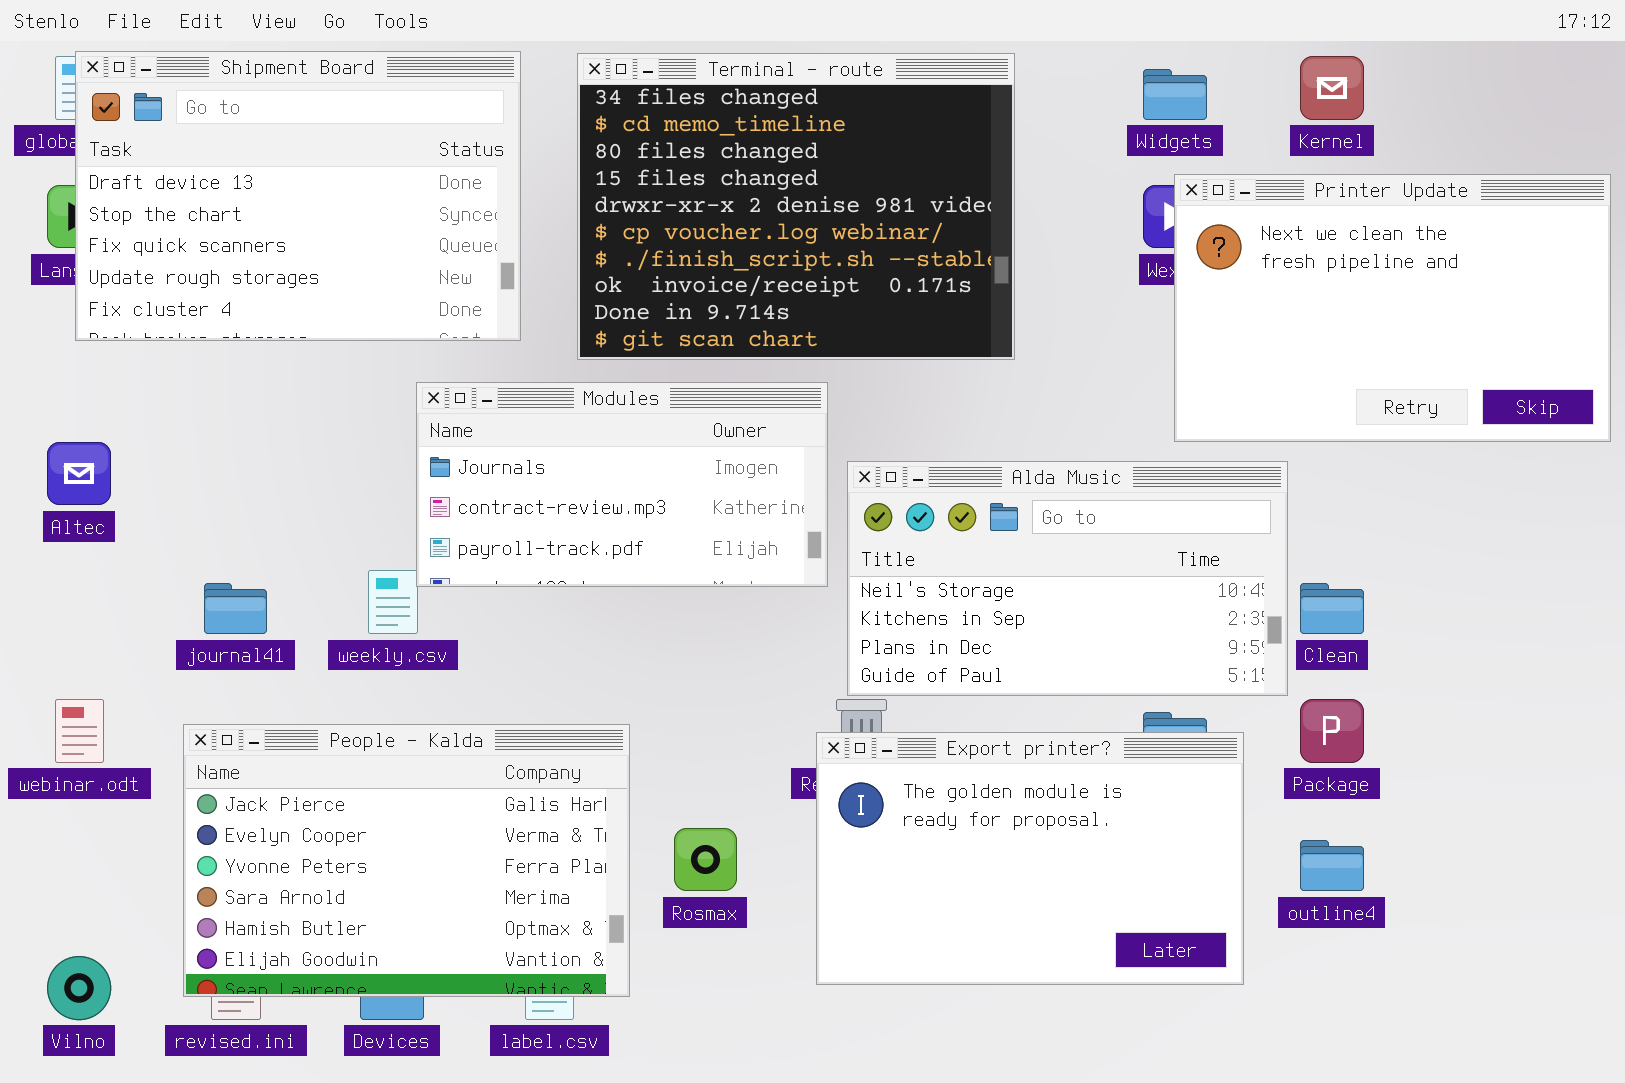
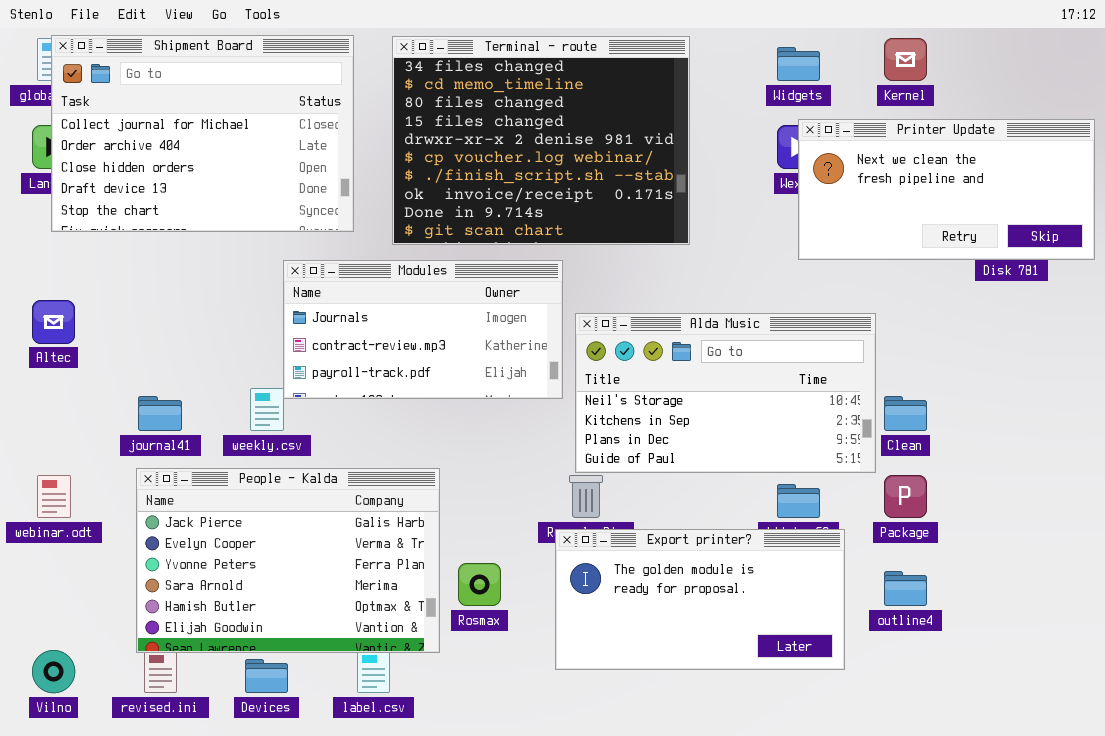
Shipment Board: [75,51,521,341] -> [51,35,354,232], scrolled up 3 rows
Printer Update: [1174,174,1611,442] -> [798,119,1095,260], resized
People - Kalda: [183,724,630,997] -> [136,468,440,653], moved
Export printer?: [816,732,1244,985] -> [555,529,845,670], resized

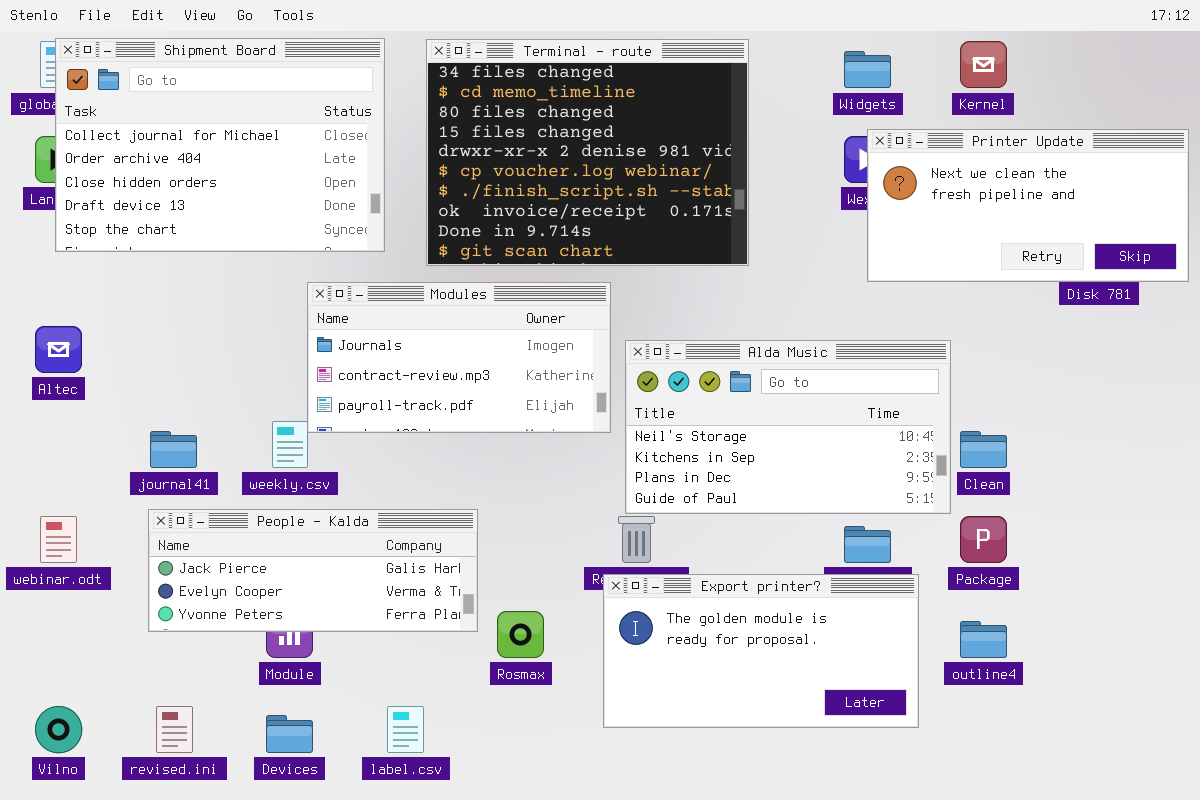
People - Kalda: [136,468,440,653] -> [148,509,478,632], resized

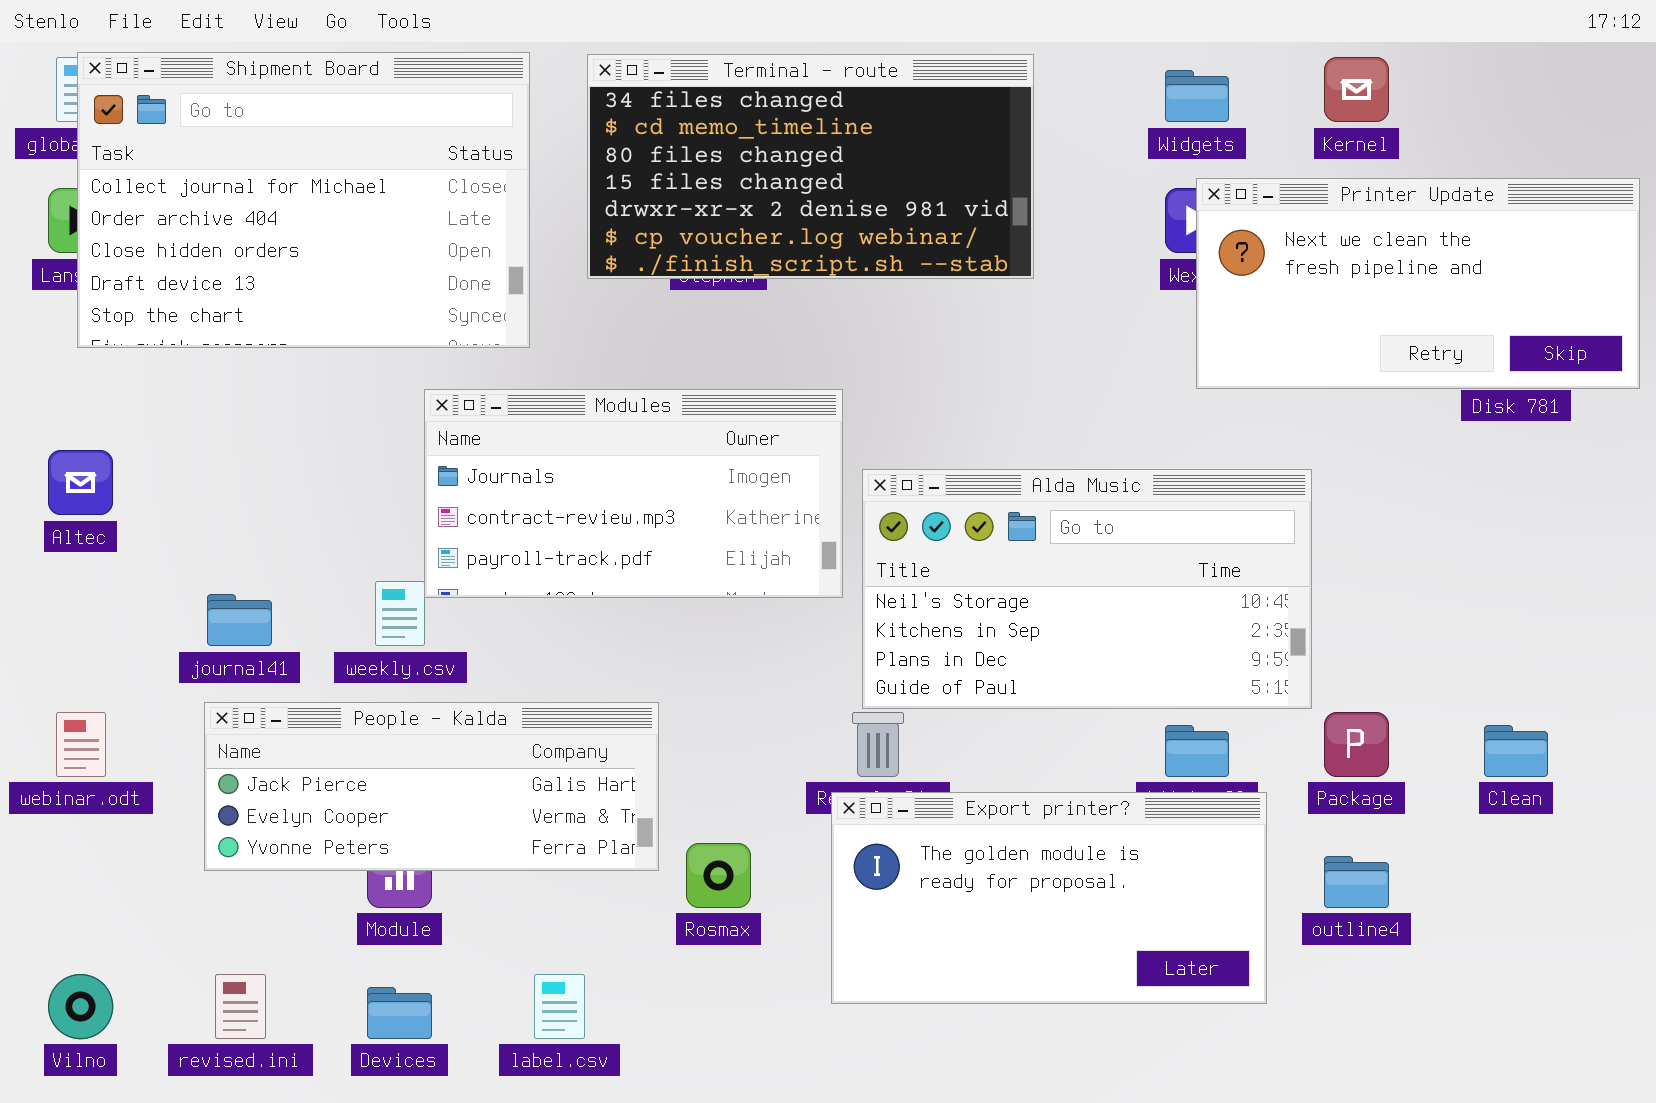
Terminal - route: [426,39,749,266] -> [587,54,1034,279], resized
Clean: [960,431,1007,468] -> [1484,725,1548,777], moved

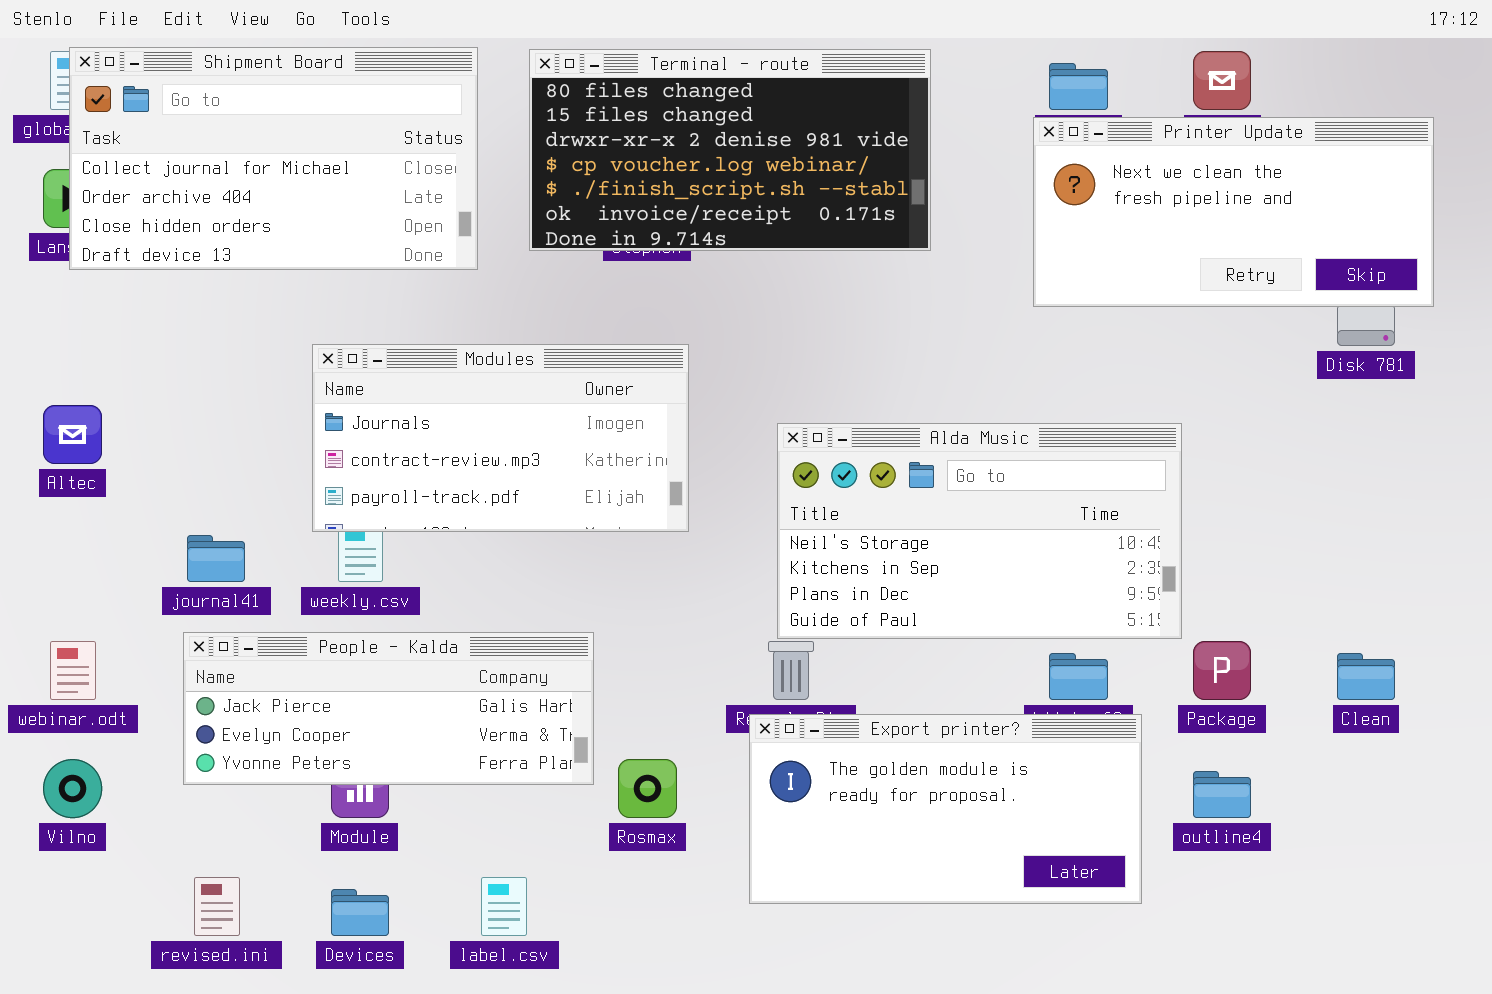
Shipment Board: [77,52,530,348] -> [69,47,478,270], resized
Terminal - route: [587,54,1034,279] -> [529,49,931,251], scrolled down 2 rows
Printer Update: [1196,178,1640,389] -> [1033,117,1434,307], moved
Modules: [424,389,843,598] -> [312,344,689,532], moved
Vilno: [48,974,113,1039] -> [43,759,102,818], moved

